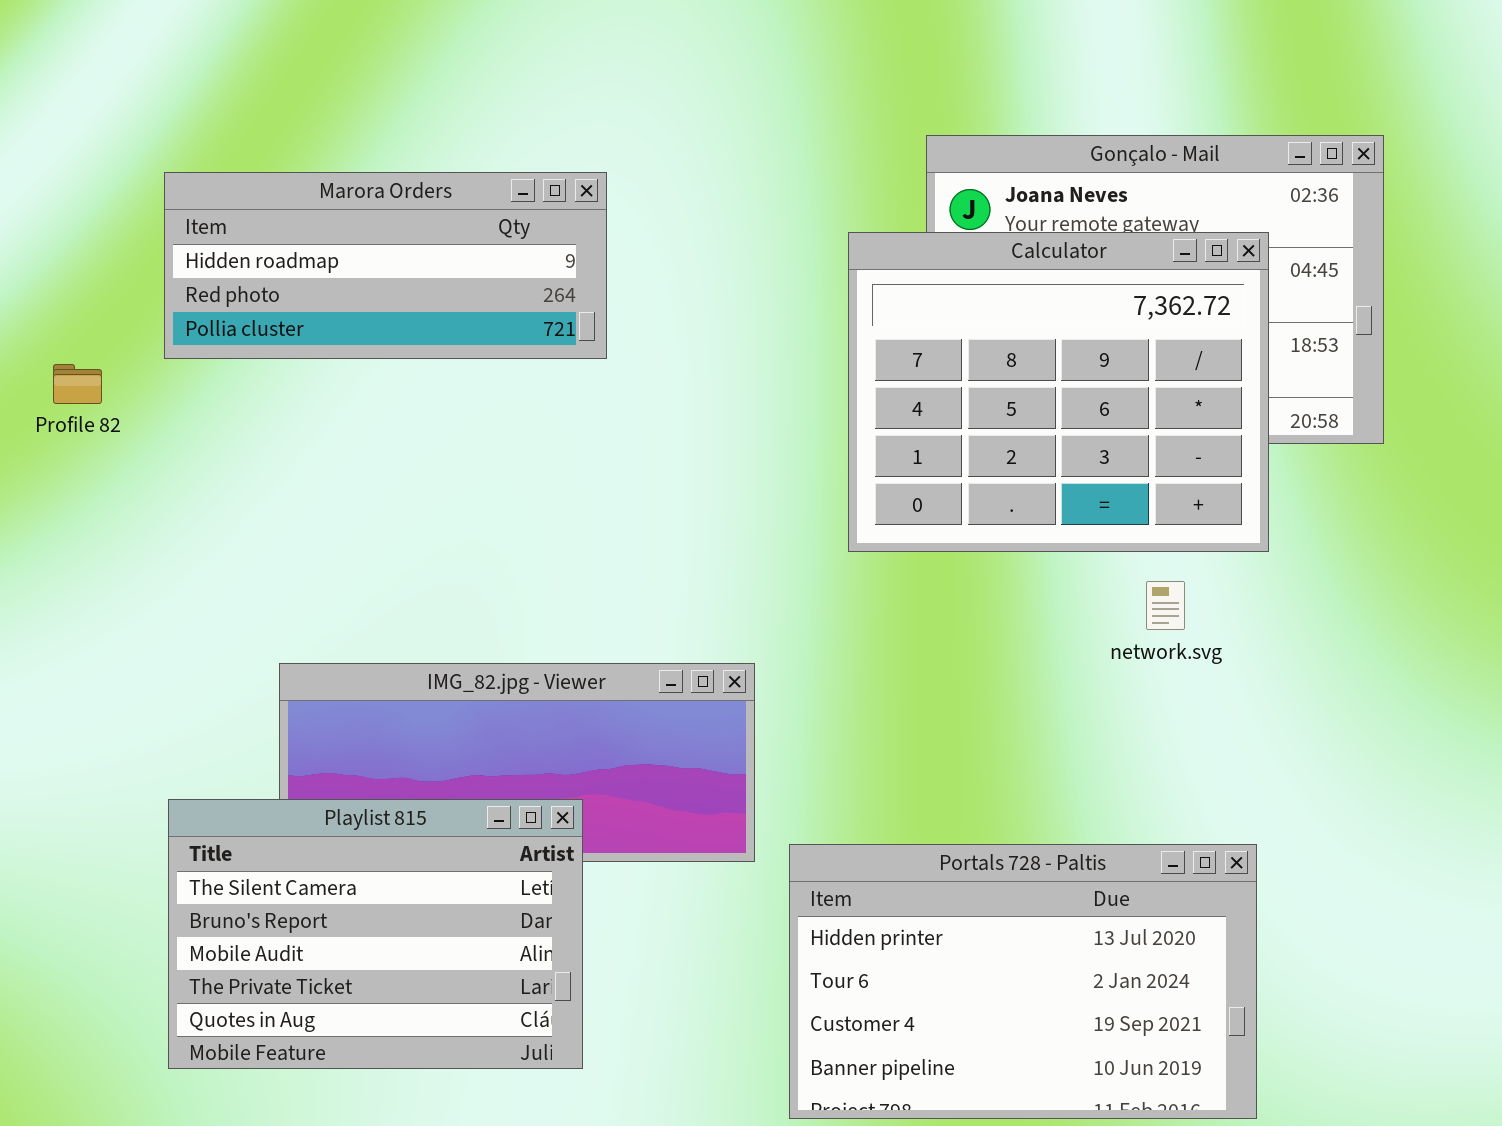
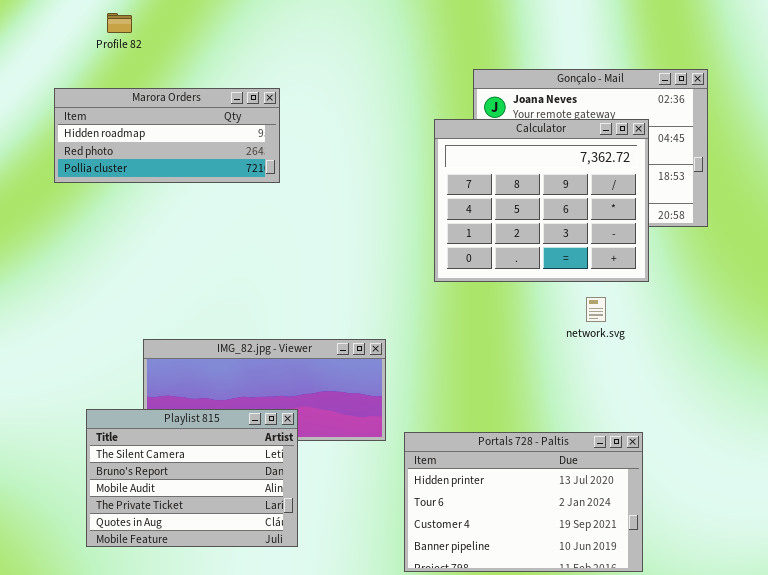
Marora Orders: [164,172,607,359] -> [54,88,280,183], moved
Profile 82: [53,364,102,404] -> [107,13,132,33], moved

